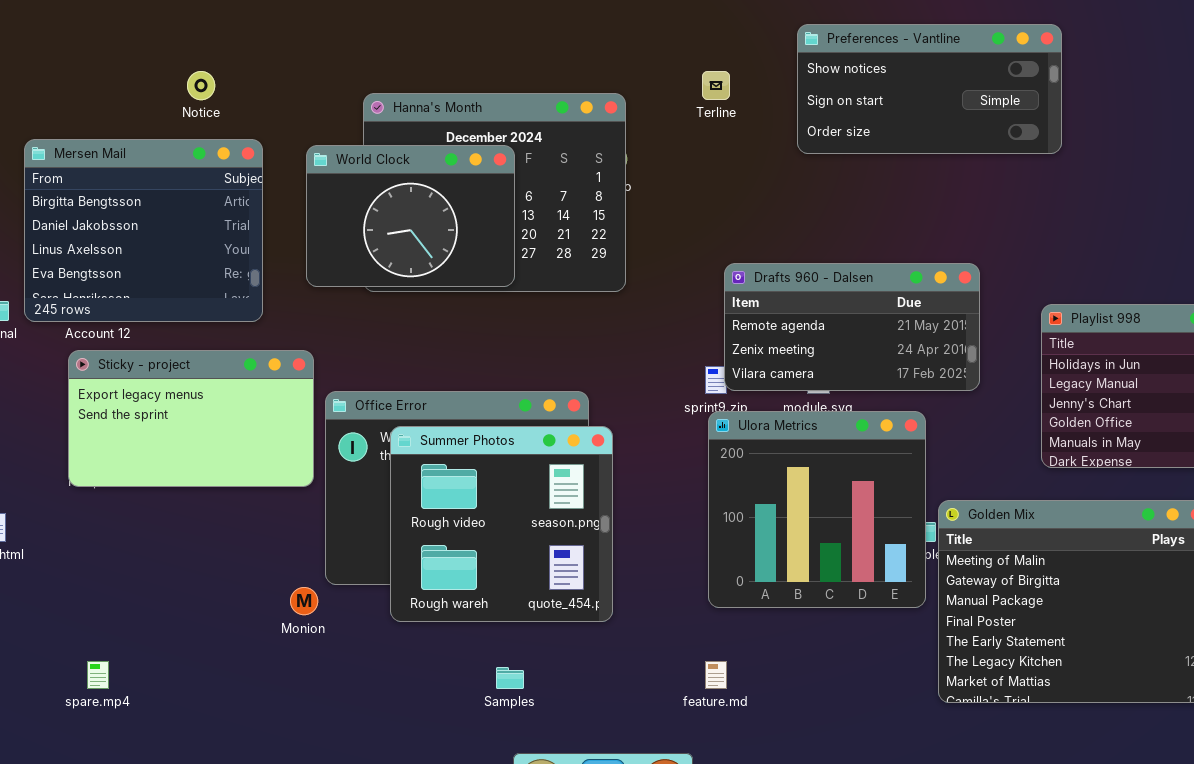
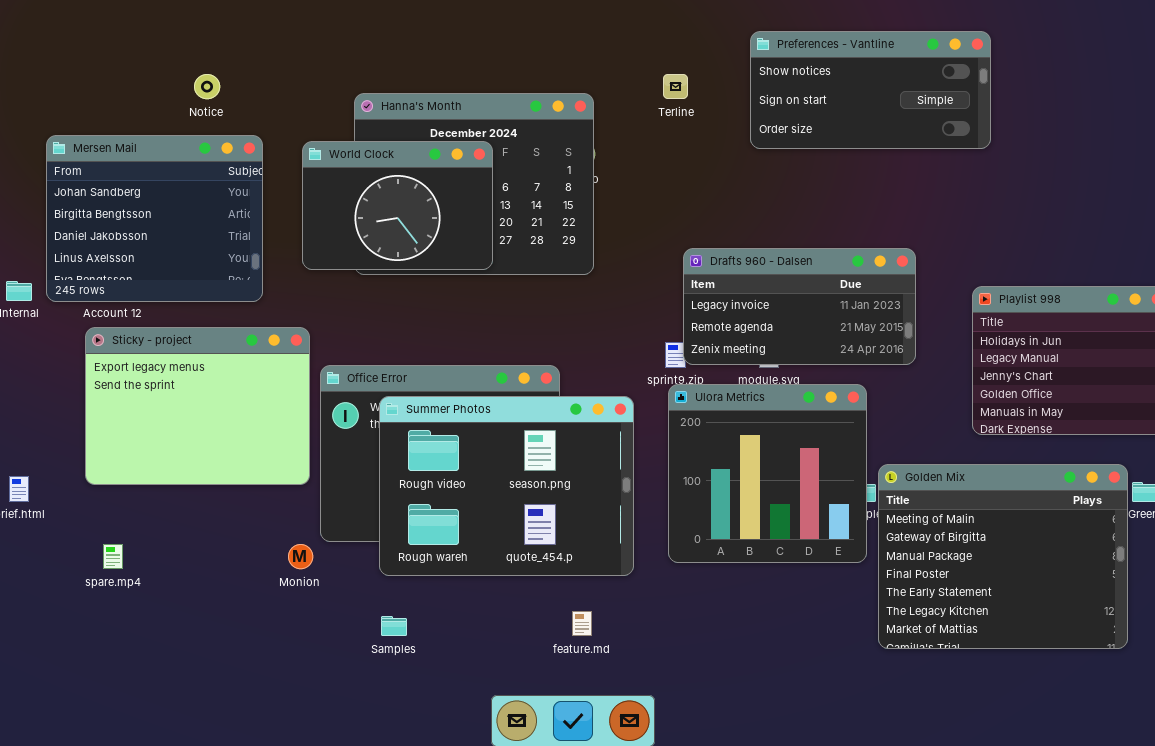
Mersen Mail: [24,139,263,322] -> [46,135,263,302], scrolled up 1 row
Drafts 960 - Dalsen: [724,263,980,391] -> [683,248,916,365], scrolled up 1 row
Sticky - project: [68,350,314,487] -> [85,327,310,485], resized
Summer Photos: [390,426,613,622] -> [379,396,634,576], resized
spare.mp4: [87,661,109,689] -> [103,544,123,569], moved
feature.md: [705,661,727,689] -> [572,611,592,636], moved
Samples: [496,667,524,689] -> [381,616,407,636], moved

